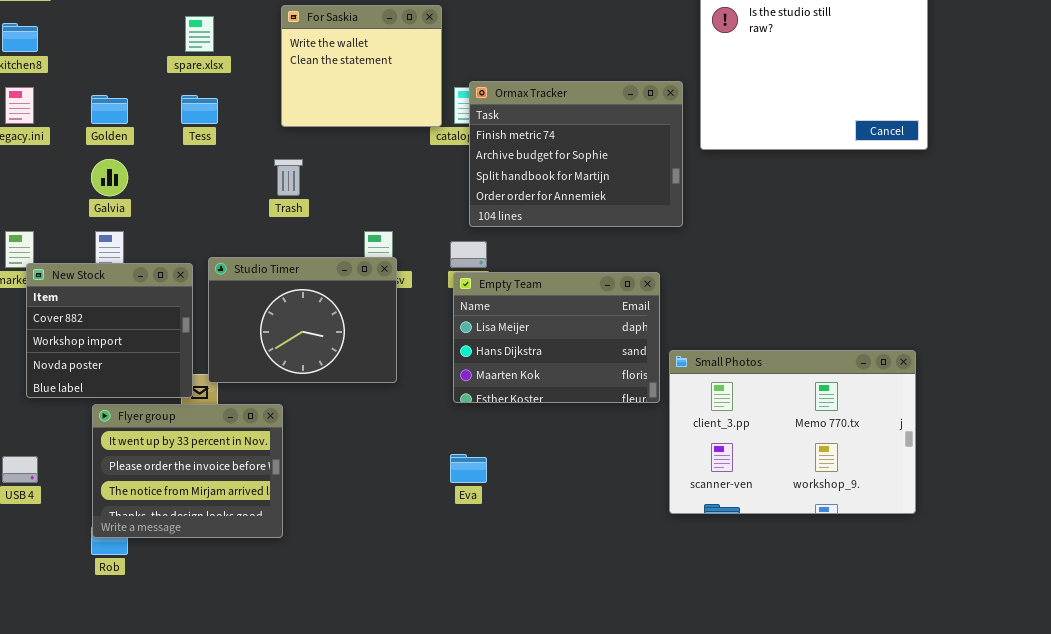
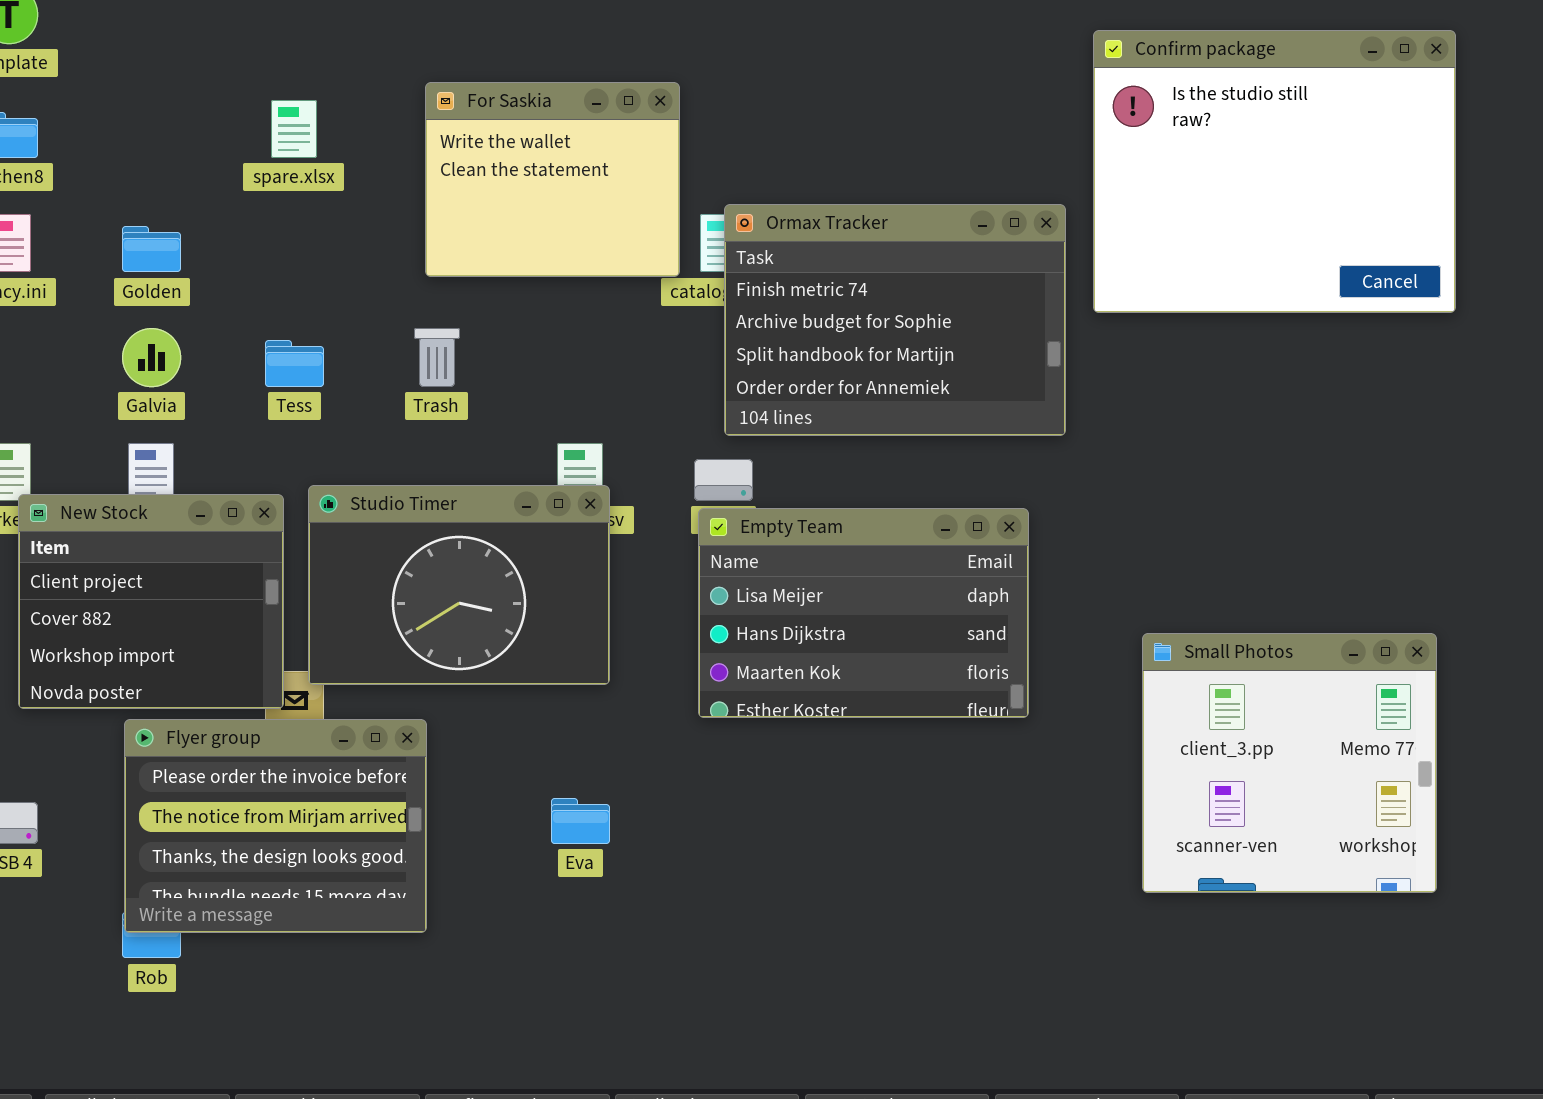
Tess: [181,95,218,124] -> [265,340,324,387], moved
New Stock: [26,263,193,398] -> [18,494,284,709], scrolled up 1 row
Small Photos: [669,350,916,514] -> [1142,633,1437,893], resized
Flyer group: [92,404,283,538] -> [124,719,427,933], scrolled down 1 row
Eva: [450,454,487,483] -> [551,798,610,844], moved

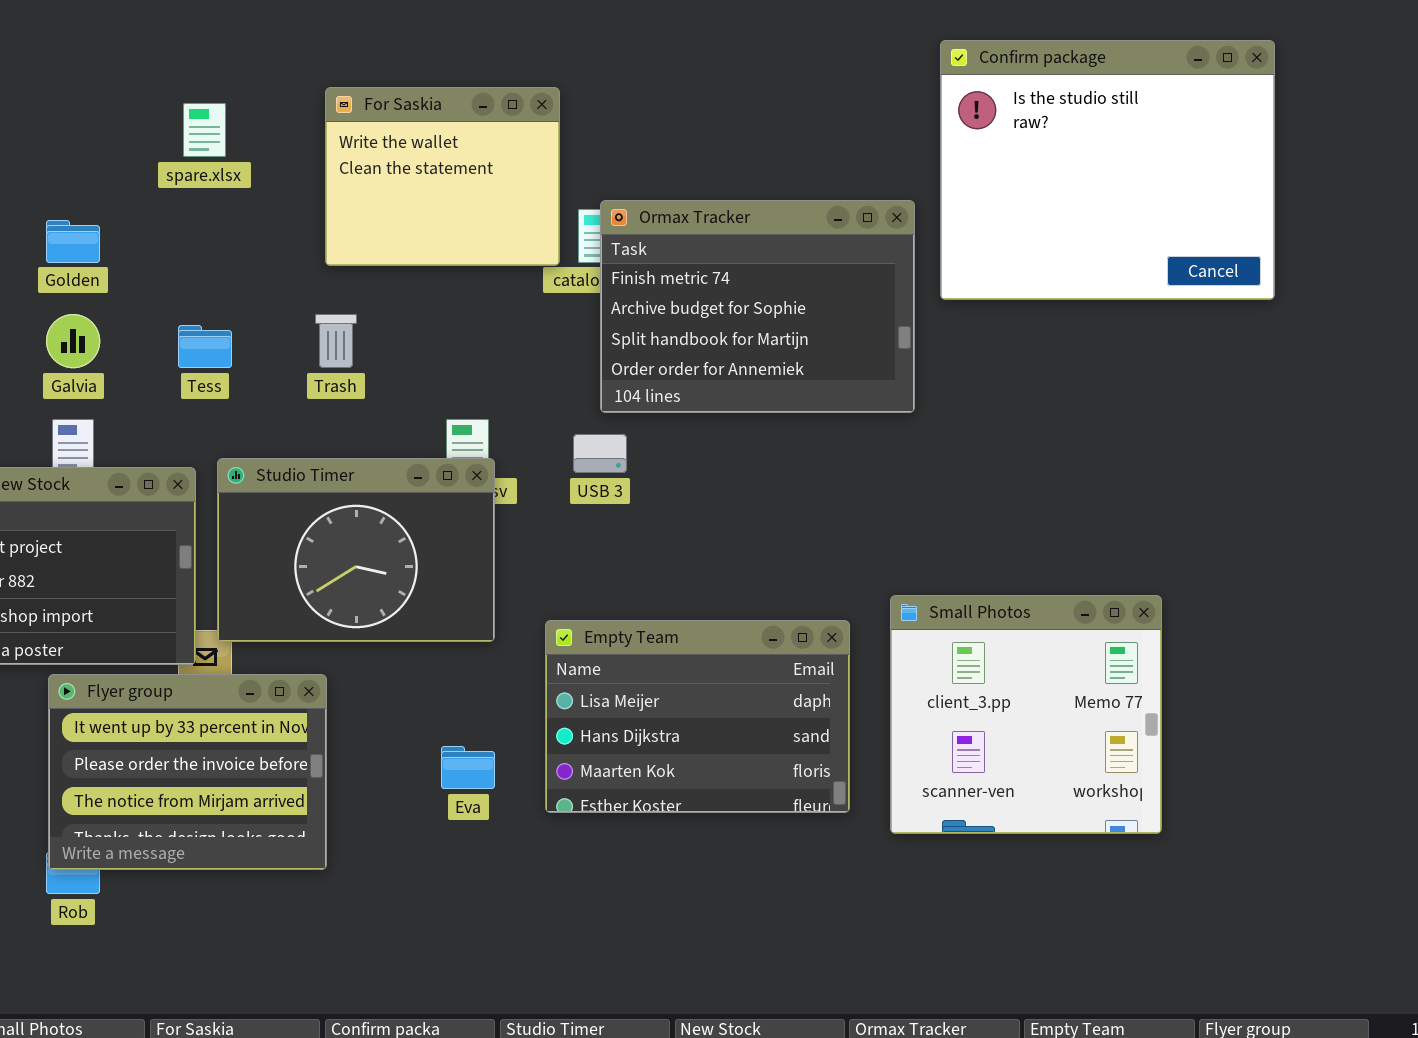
Empty Team: [698,508,1029,718] -> [545,620,850,813], moved
Small Photos: [1142,633,1437,893] -> [890,595,1162,834], moved
Flyer group: [124,719,427,933] -> [48,674,327,870], scrolled up 1 row

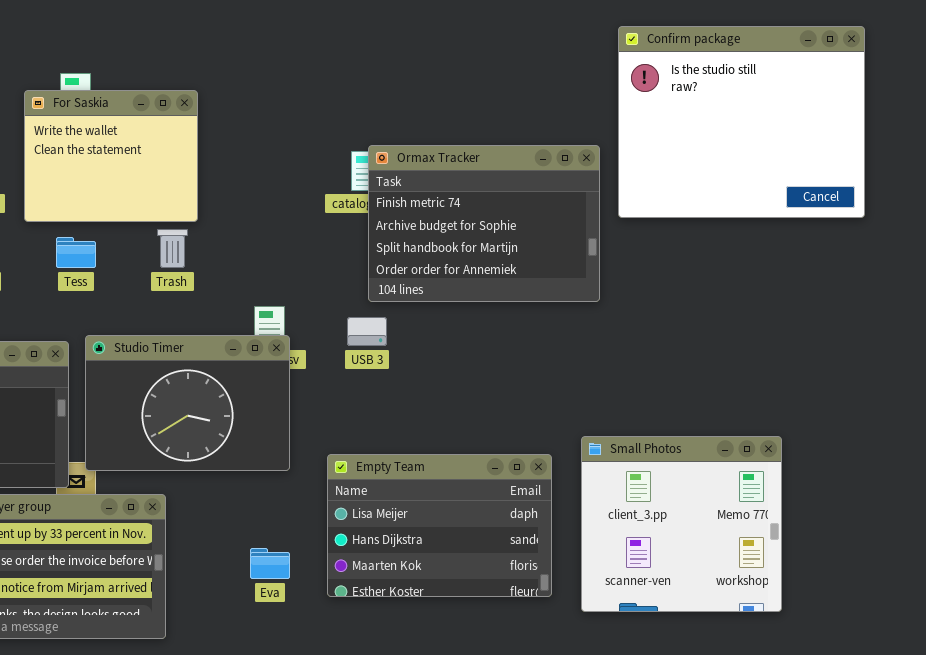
For Saskia: [325,87,560,266] -> [24,90,198,222], moved

